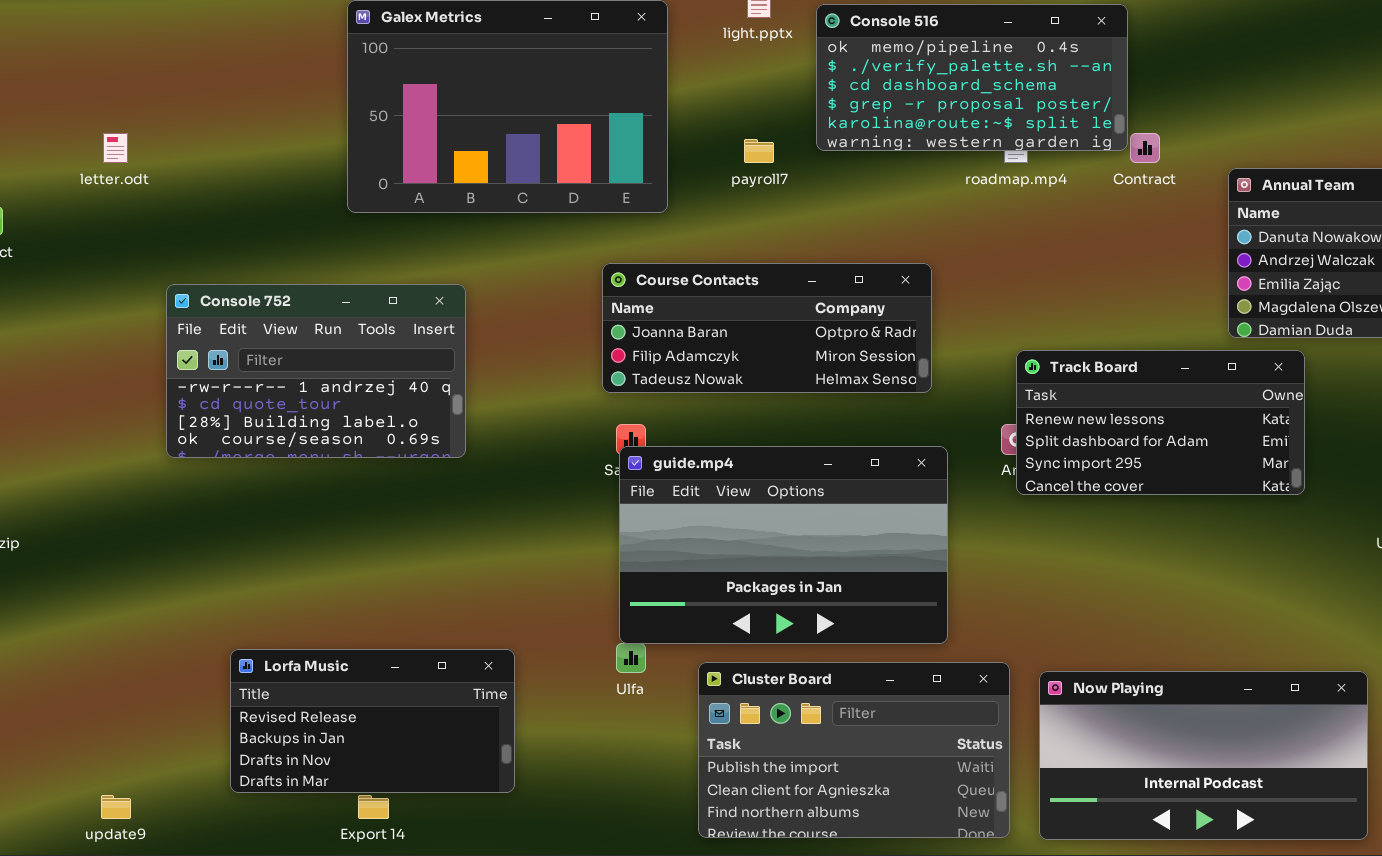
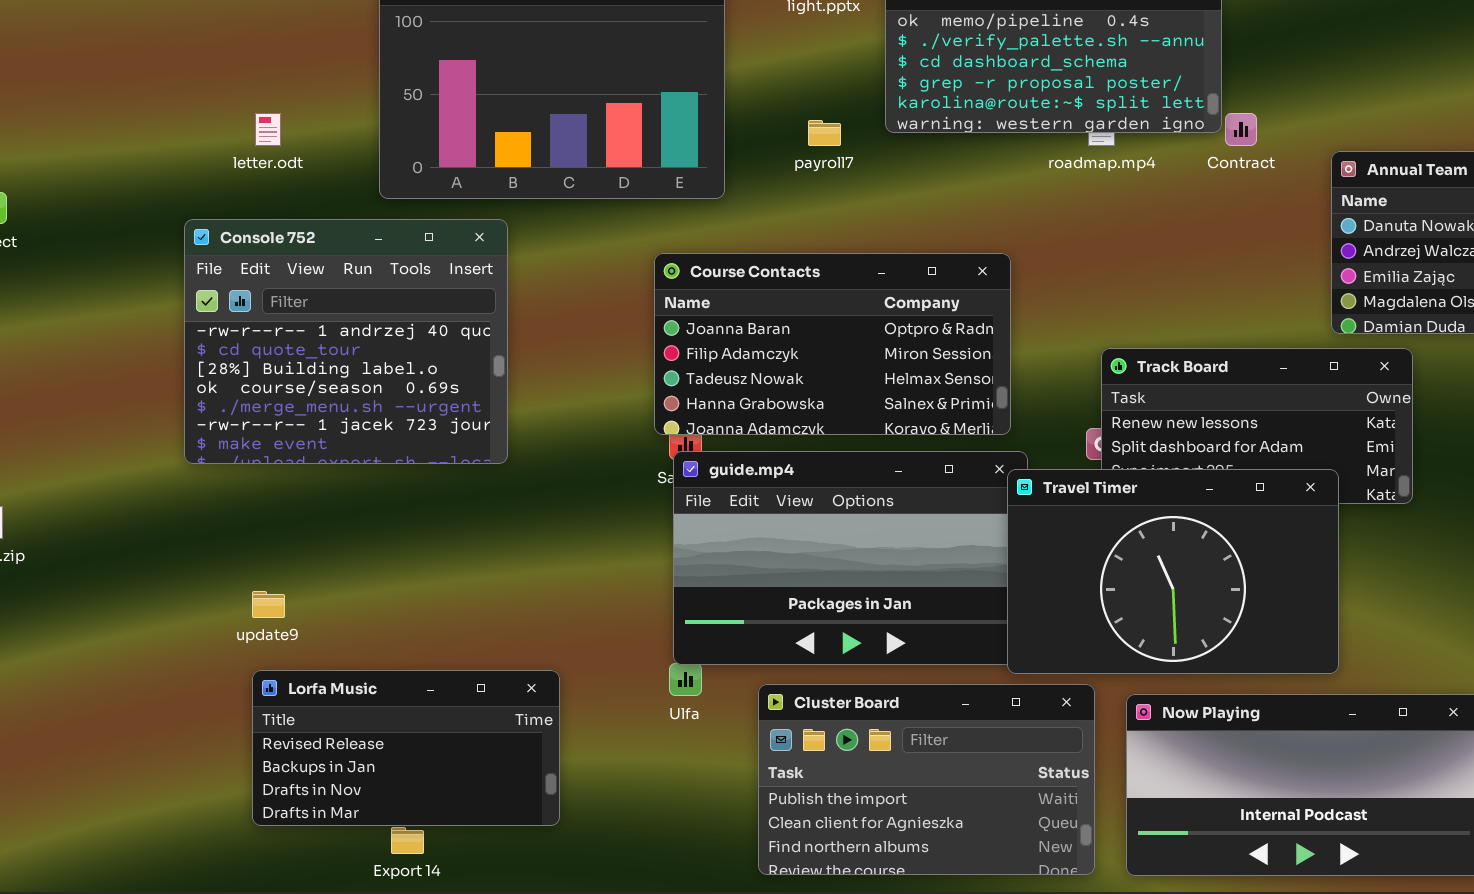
letter.odt: [103,133,128,163] -> [255,113,281,146], moved
Course Contacts: [602,263,932,393] -> [654,253,1011,435], resized
Console 752: [166,284,466,458] -> [184,219,508,464], resized
Travel Timer: none -> [1007,469,1339,674], opened
update9: [101,795,131,819] -> [252,591,285,618], moved

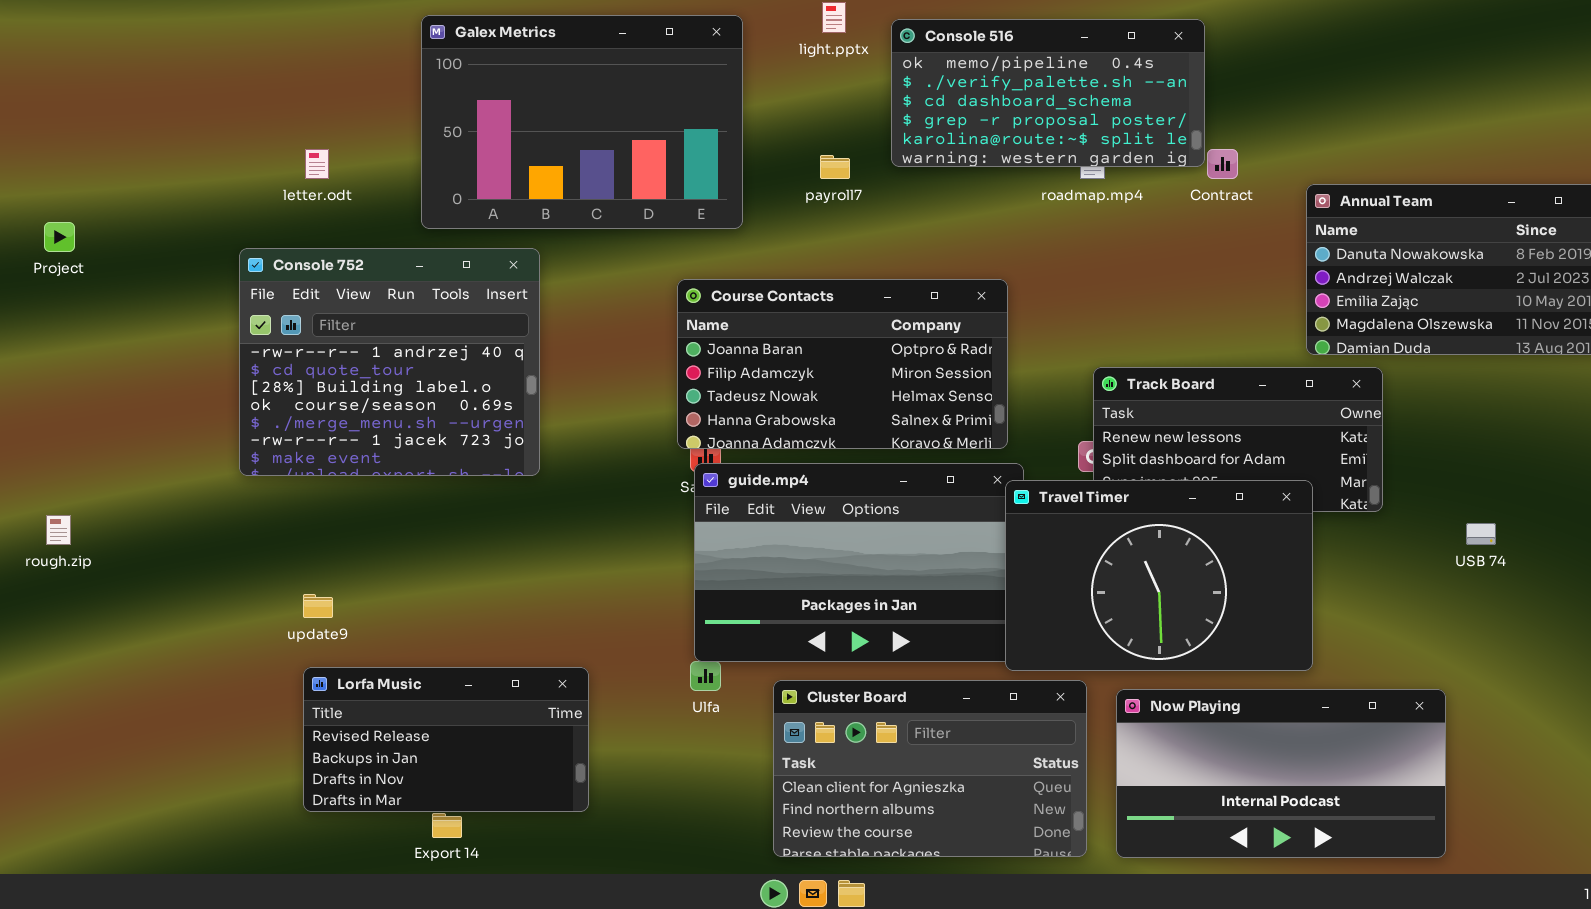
Cluster Board: [758,684,1095,875] -> [773,680,1087,857], scrolled down 1 row

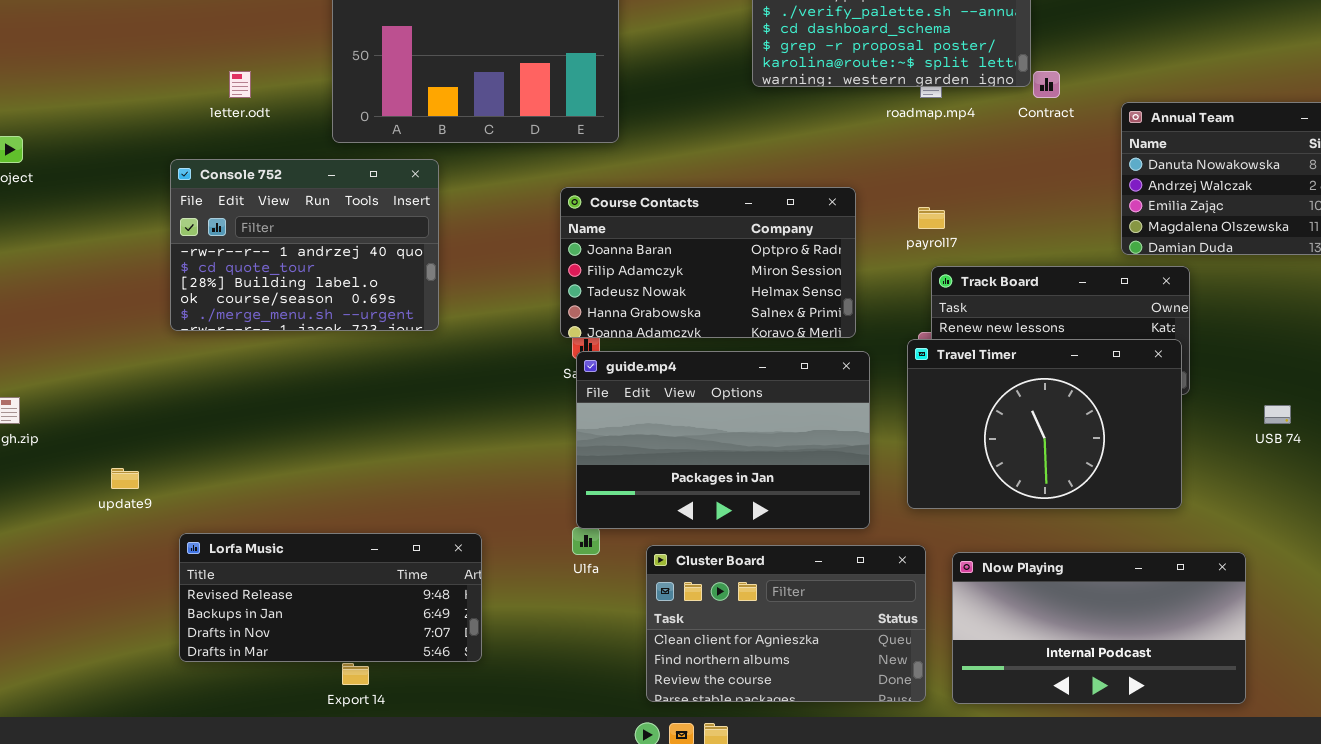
payroll7: [820,155,850,179] -> [918,207,945,229], moved
Console 752: [239,248,540,476] -> [170,159,439,331], resized
Travel Timer: [1005,480,1313,671] -> [907,339,1182,509], moved
update9: [303,594,333,618] -> [111,468,139,489], moved
Lorfa Music: [303,667,589,812] -> [179,533,482,662], resized

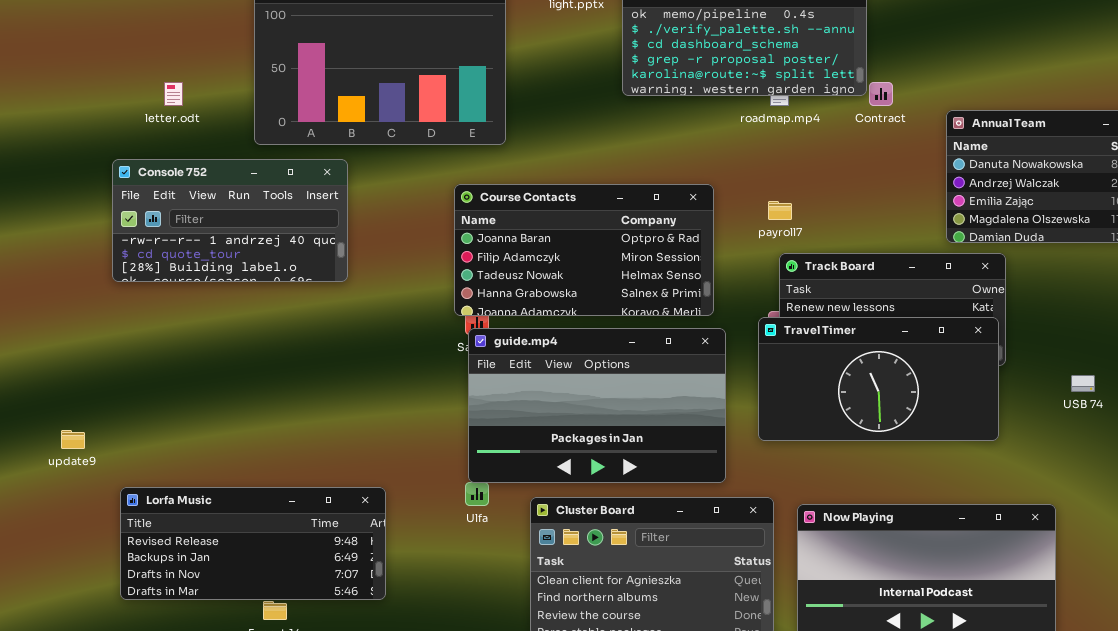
Console 752: [170,159,439,331] -> [112,159,348,282], resized
Travel Timer: [907,339,1182,509] -> [758,317,999,441], resized

